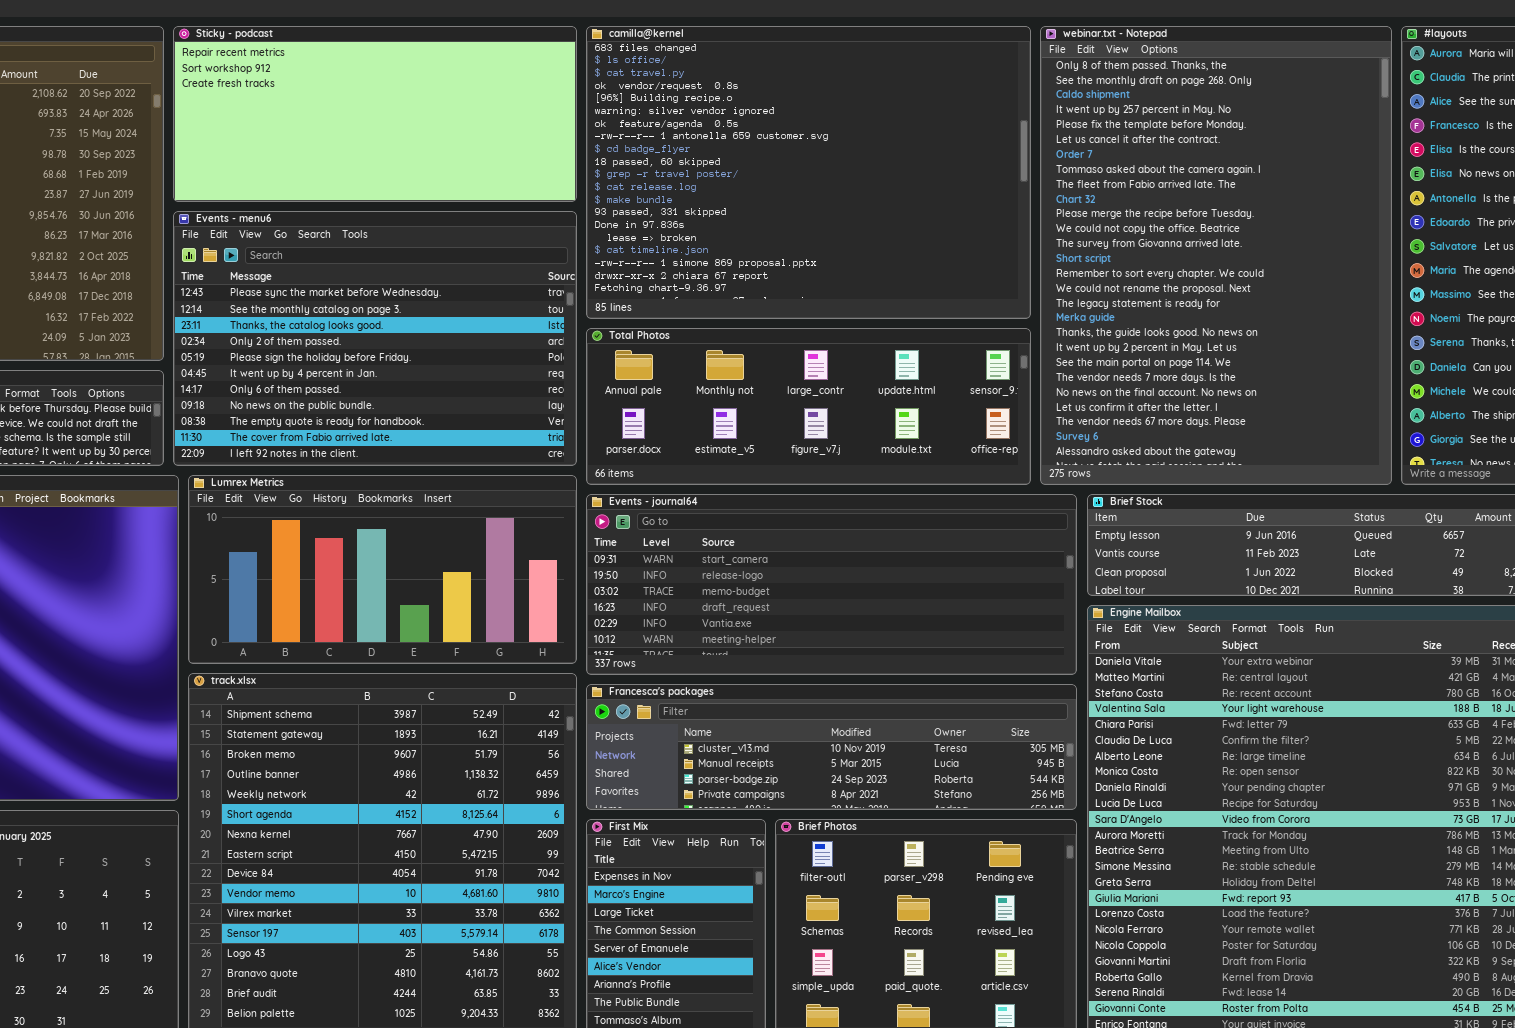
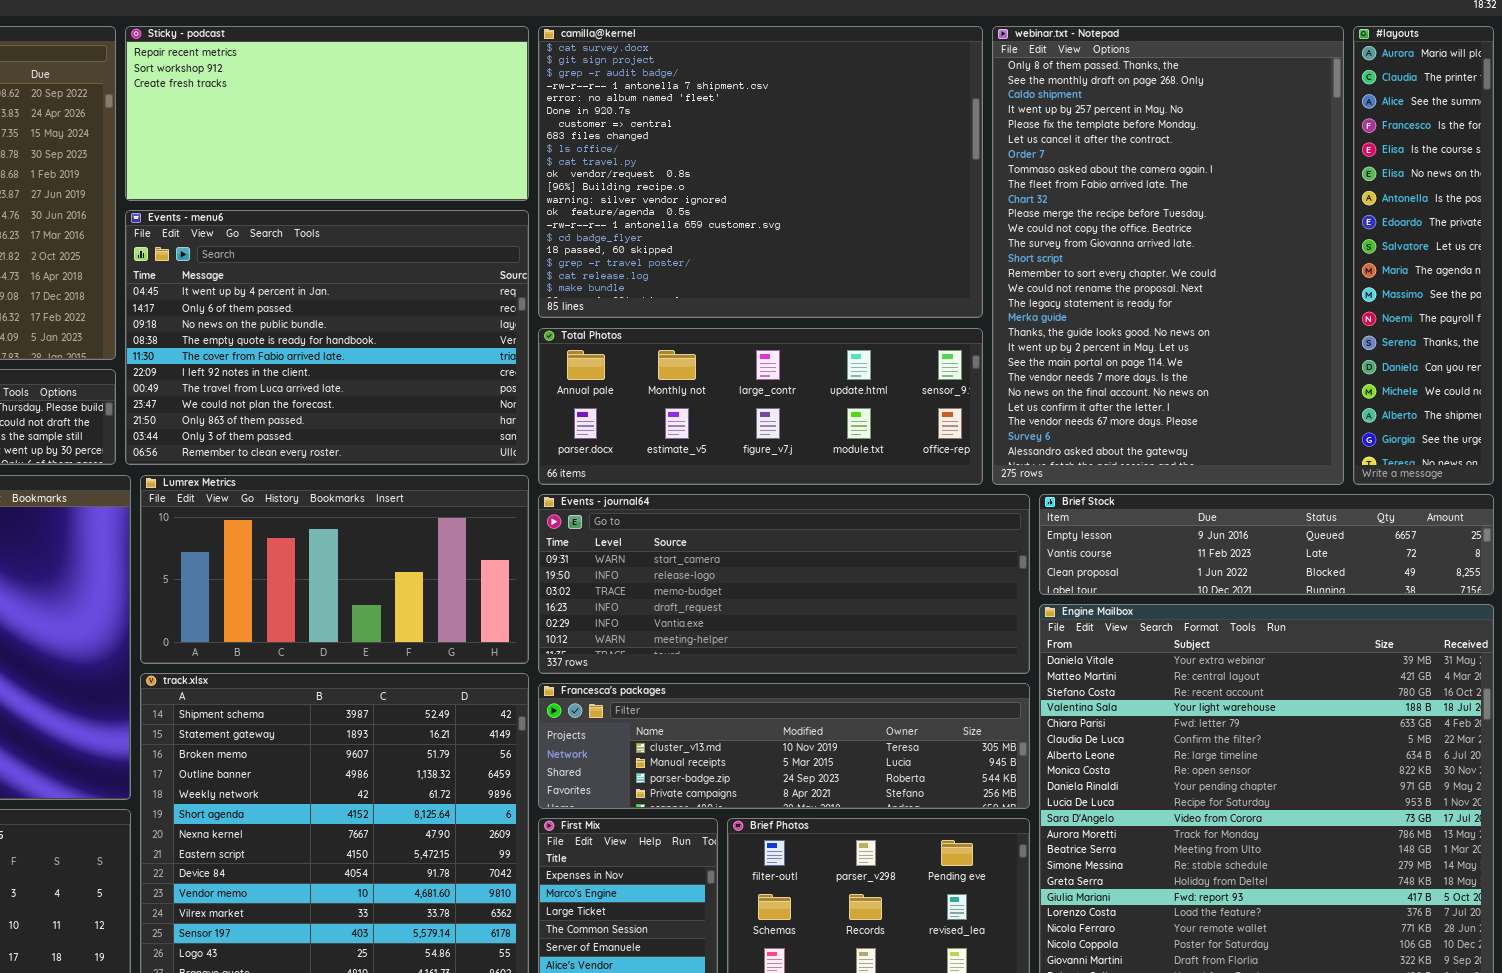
camilla@kernel: [586,26,1031,319] -> [538,26,983,318], scrolled up 7 rows
Events - menu6: [173,211,577,466] -> [125,210,529,465], scrolled down 5 rows

